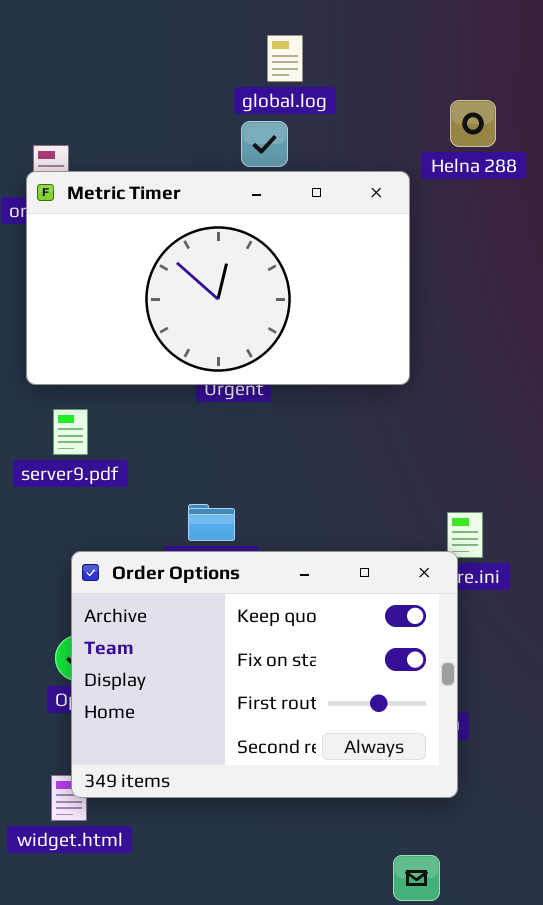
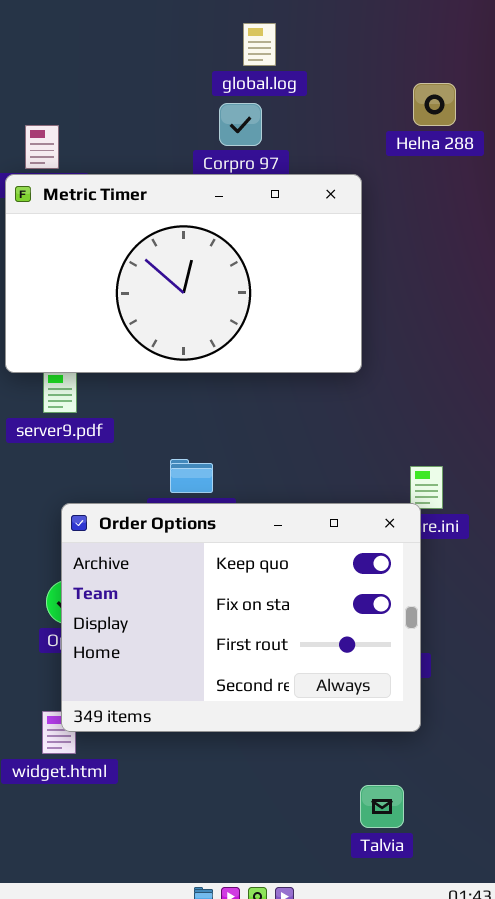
Metric Timer: [26,171,410,385] -> [5,174,362,373], moved

